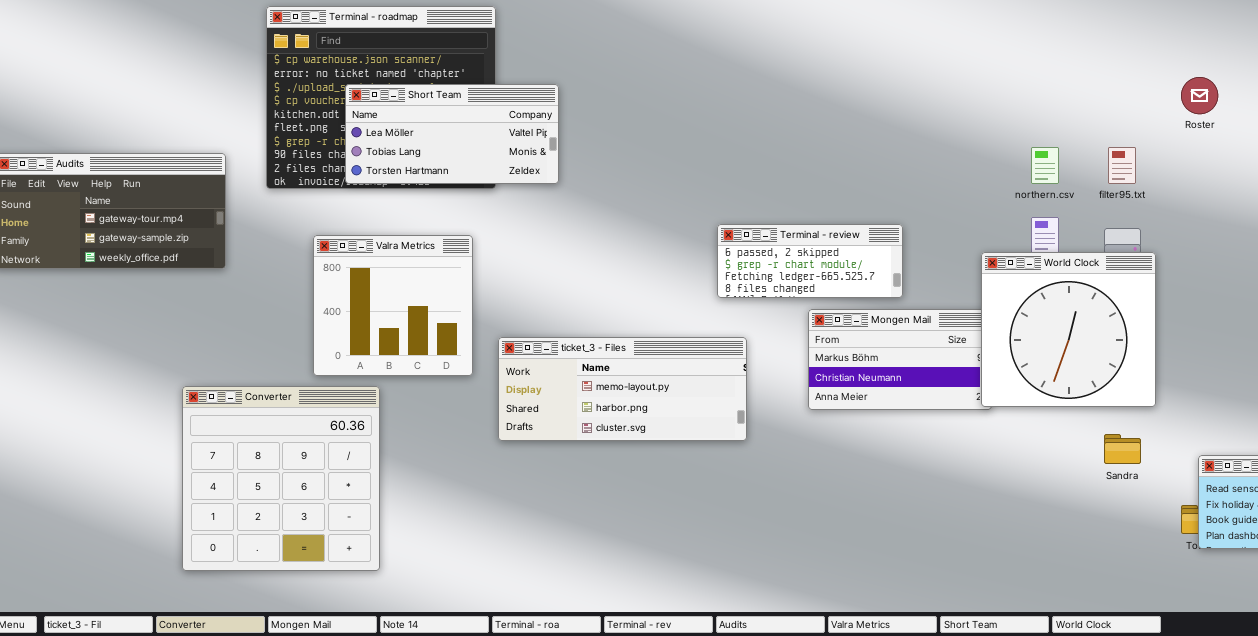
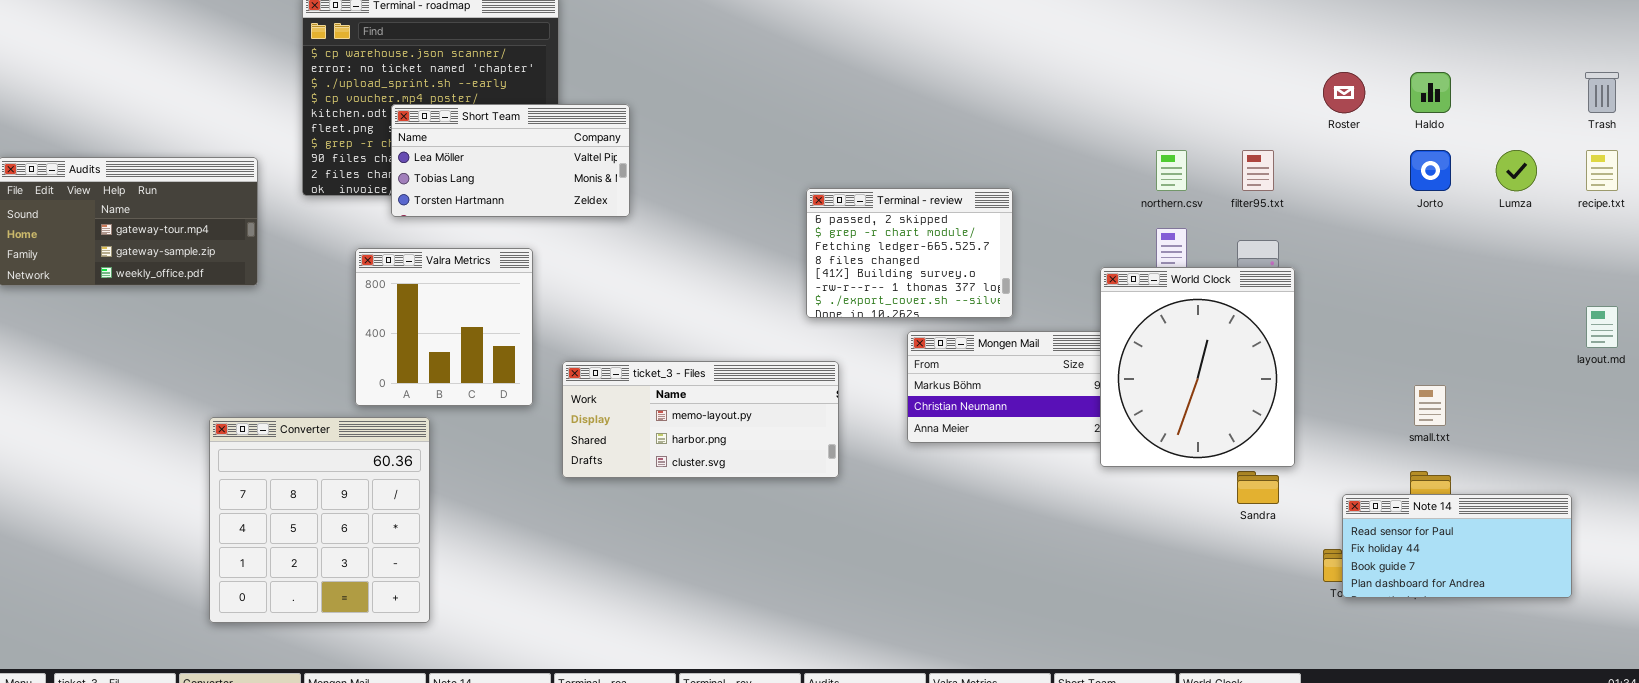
Short Team: [345,84,559,184] -> [391,104,630,217], moved
Terminal - review: [717,224,903,298] -> [806,188,1013,318], resized
World Clock: [981,252,1156,407] -> [1100,267,1295,467], resized

